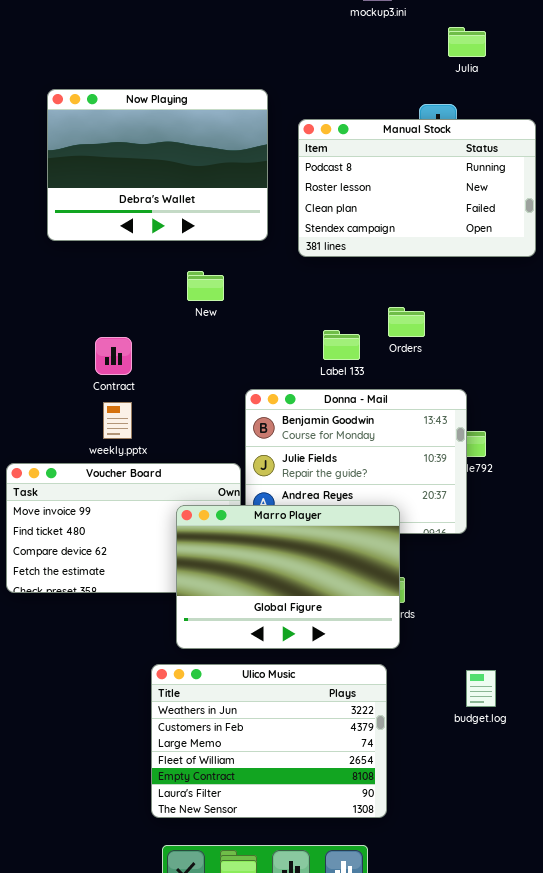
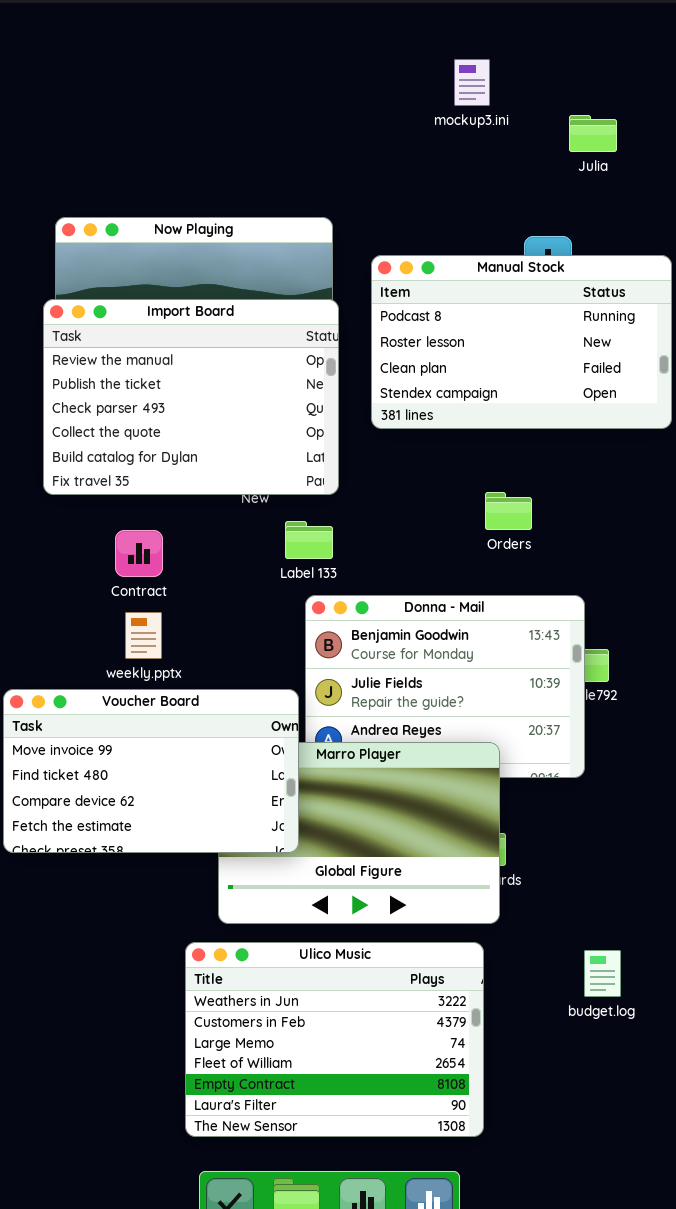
Julia: [448,27,486,57] -> [569,115,617,152], moved
Import Board: none -> [43,299,339,495], opened
Label 133: [323,330,360,360] -> [285,521,333,559], moved
Voucher Board: [6,463,241,593] -> [3,689,299,853], raised

